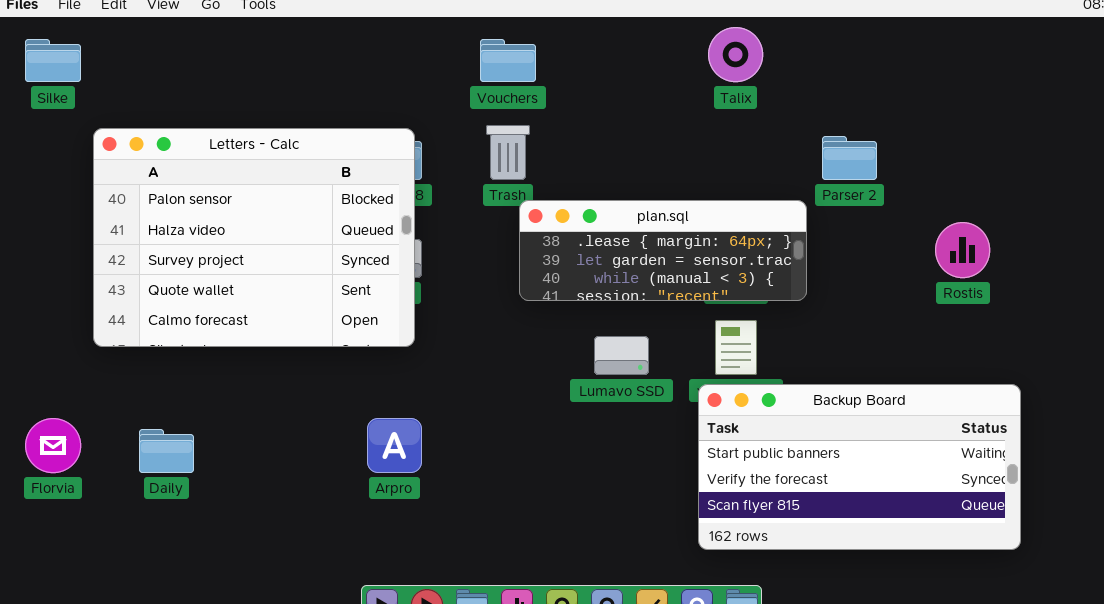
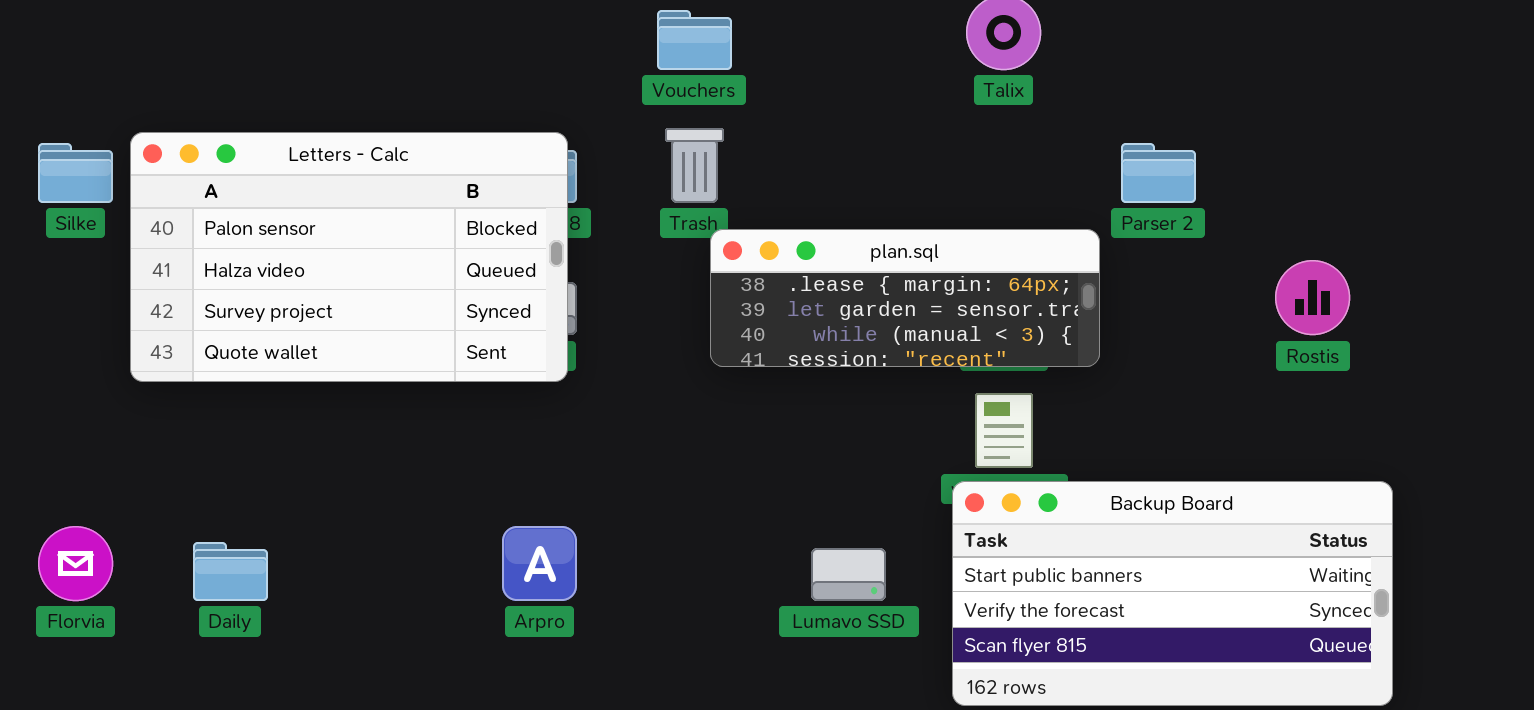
Silke: [25,39,81,82] -> [38,143,113,203], moved
Letters - Calc: [93,128,415,347] -> [130,132,568,382], resized
Lumavo SSD: [594,336,649,375] -> [811,548,886,601], moved

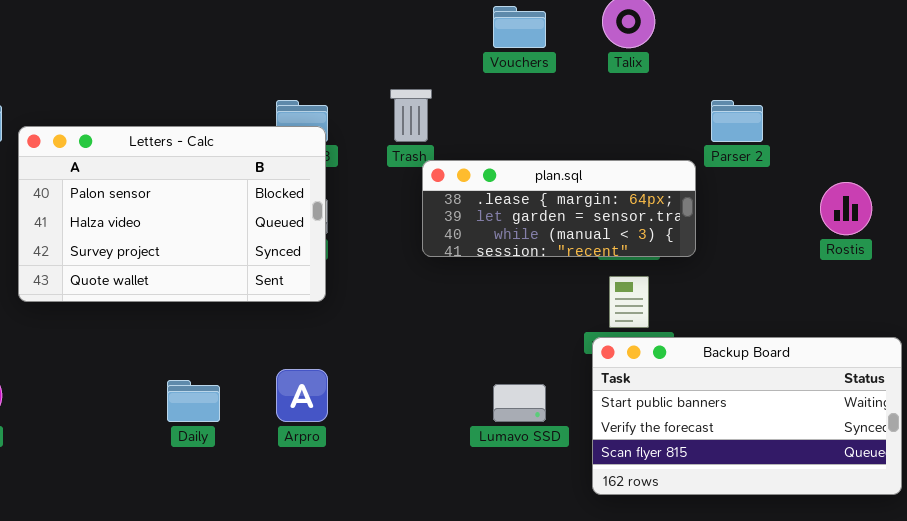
Vouchers: [657,10,732,70] -> [493,6,546,48], moved
Letters - Calc: [130,132,568,382] -> [18,126,326,302], moved
Daily: [193,542,268,601] -> [167,380,220,422], moved

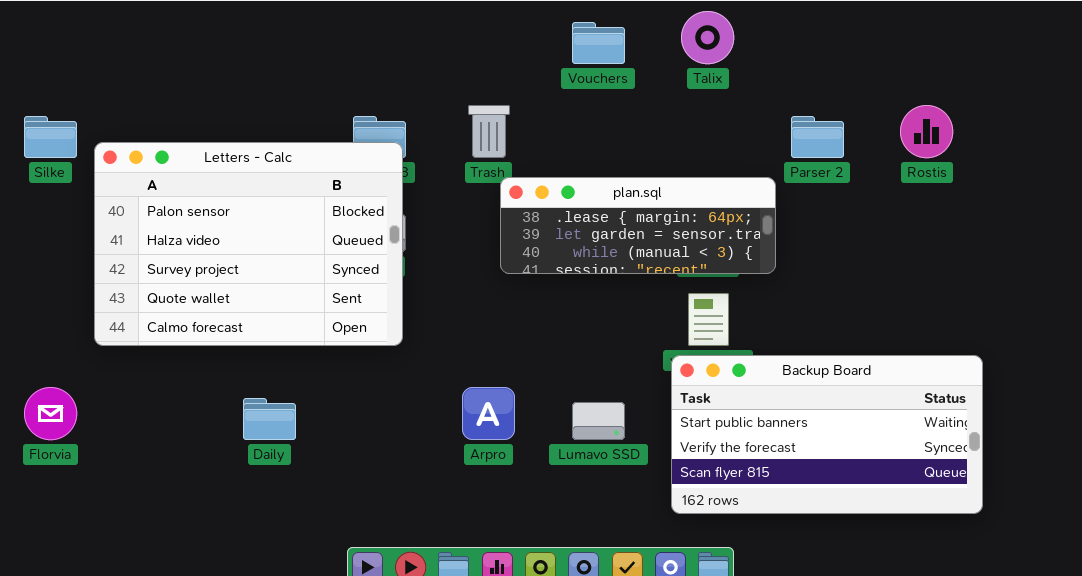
Letters - Calc: [18,126,326,302] -> [94,142,403,346], resized
Rostis: [820,182,872,235] -> [900,105,953,158], moved
Arpro: [276,369,328,422] -> [462,387,515,440], moved

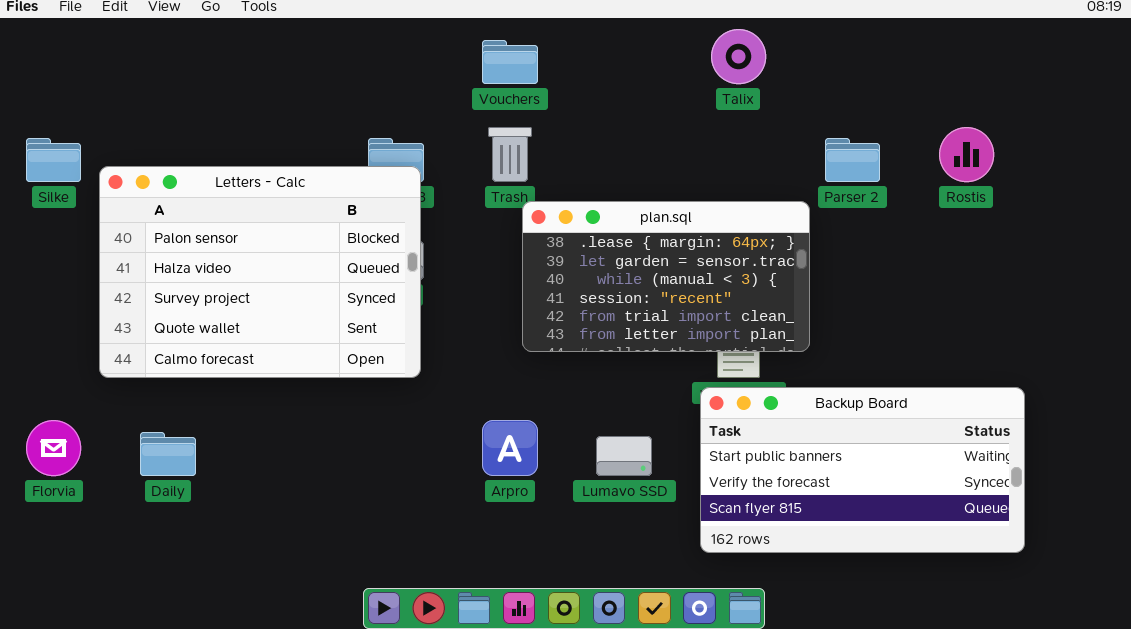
Vouchers: [572,22,625,64] -> [482,40,538,84], moved
plan.sql: [500,177,776,274] -> [522,201,810,352], resized
Daily: [243,398,296,440] -> [140,432,196,476], moved

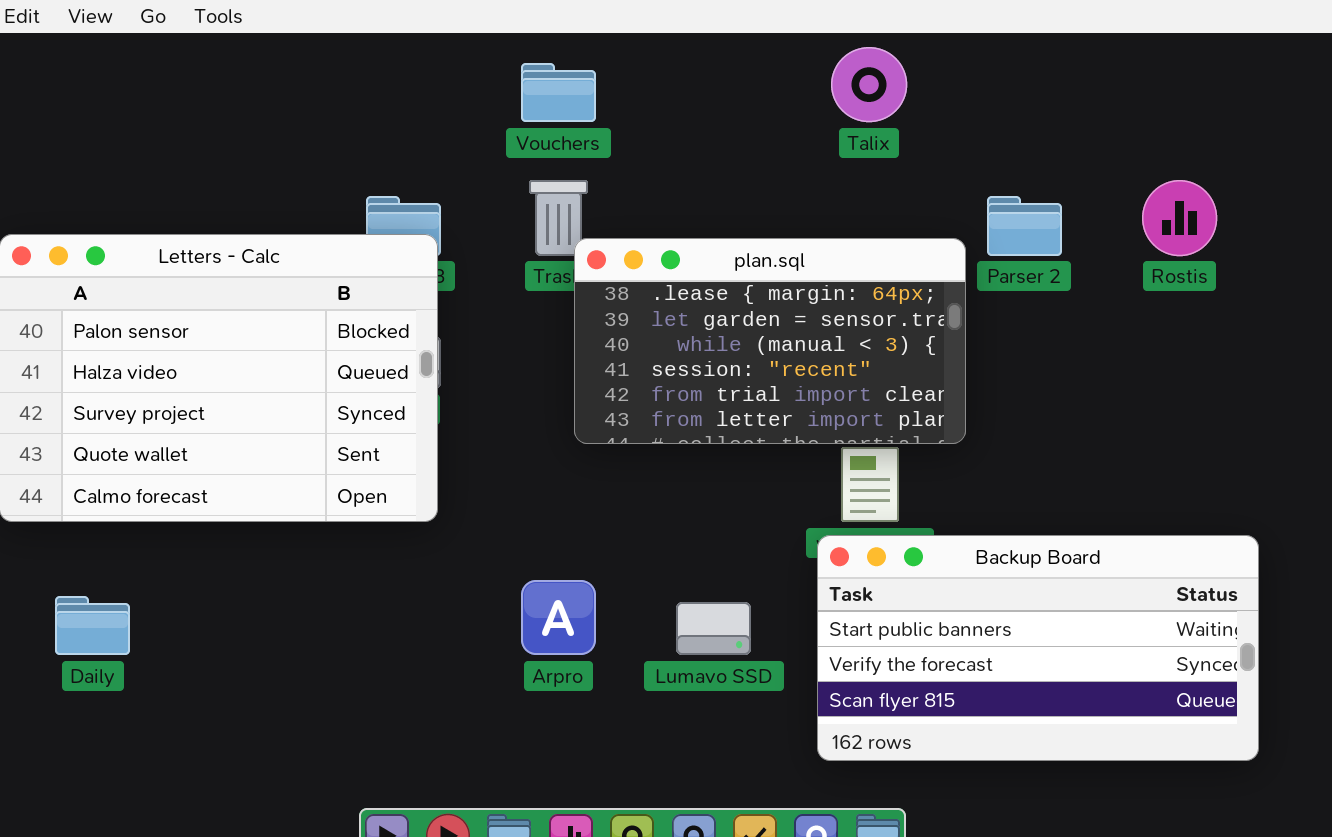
plan.sql: [522,201,810,352] -> [574,238,966,444], moved

